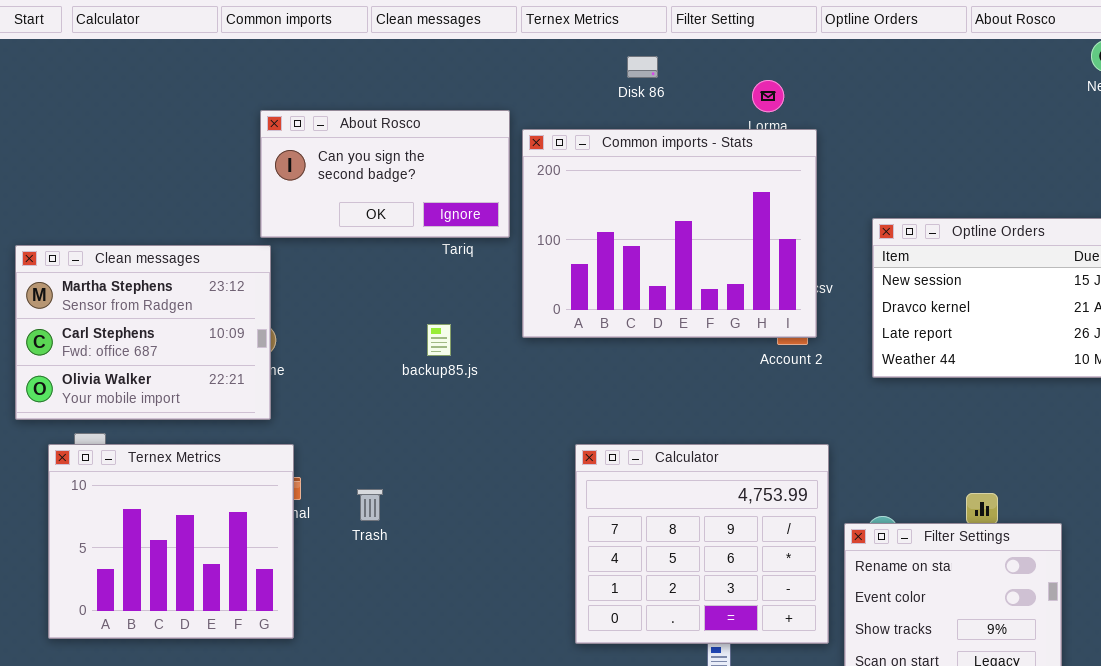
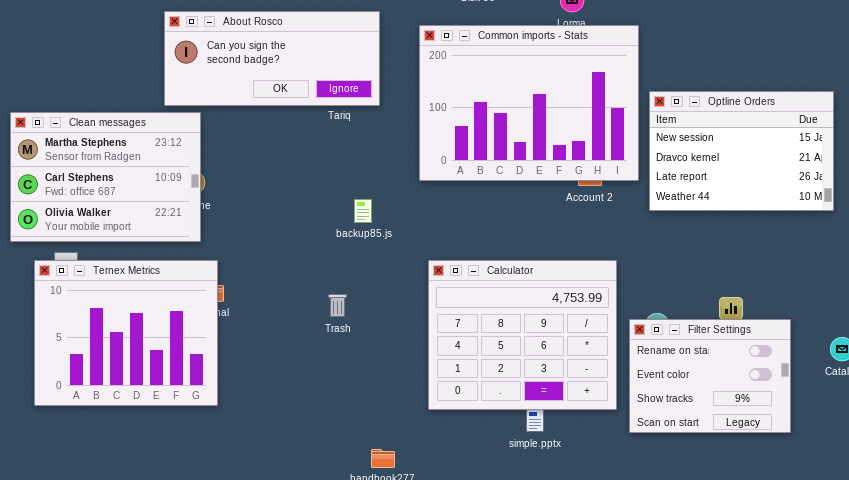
About Rosco: [260,110,510,238] -> [164,11,380,106], resized
Common imports - Stats: [522,129,817,338] -> [419,25,639,181], moved
backup85.js: [427,324,451,356] -> [354,199,372,223], moved
Trash: [357,489,383,521] -> [328,294,347,317], moved

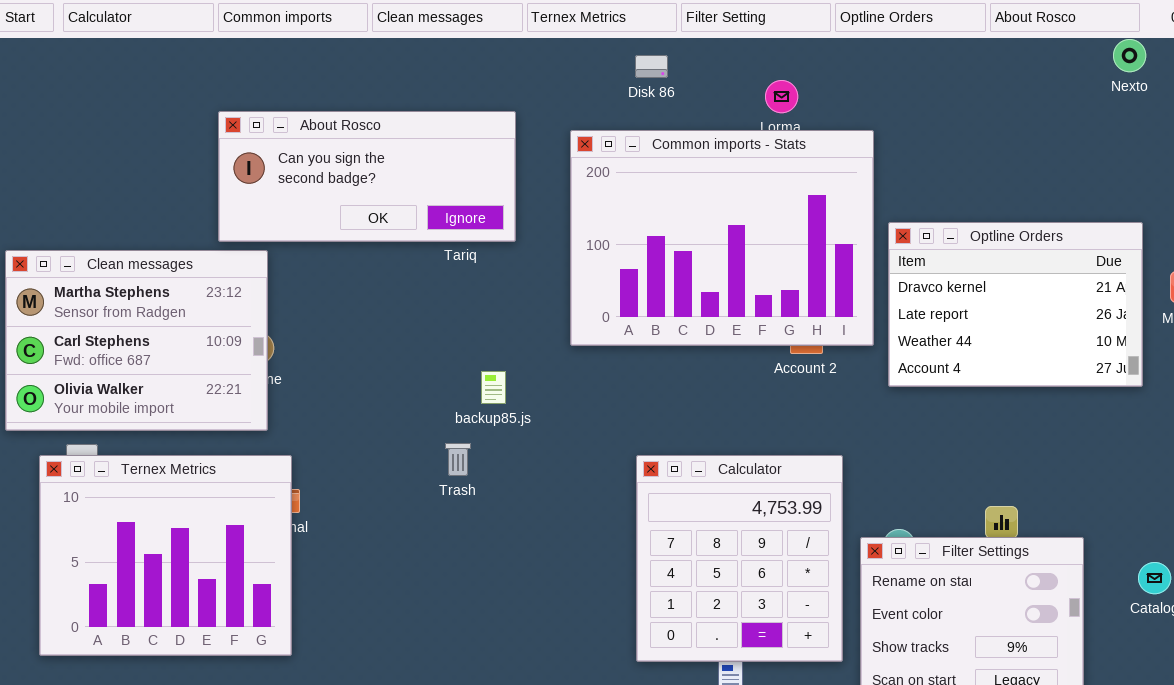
Optline Orders: [649,91,834,211] -> [888,222,1143,387], scrolled down 1 row
Calculator: [428,260,617,410] -> [636,455,843,662], resized
Trash: [328,294,347,317] -> [445,443,471,476], moved

